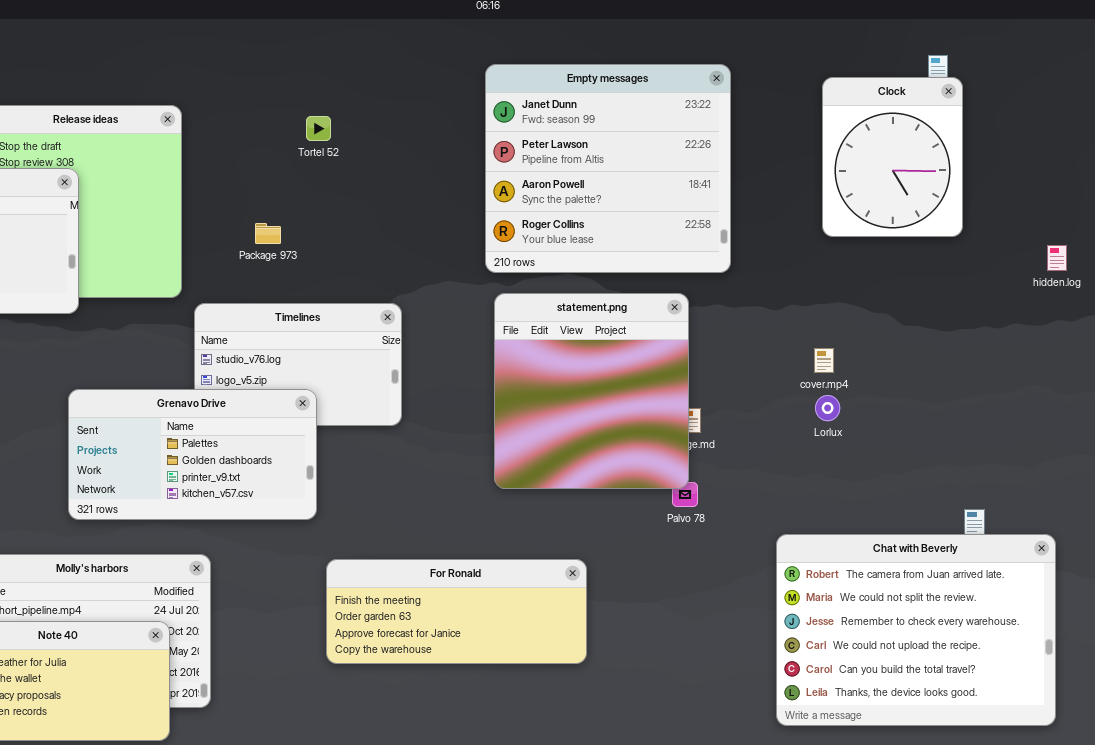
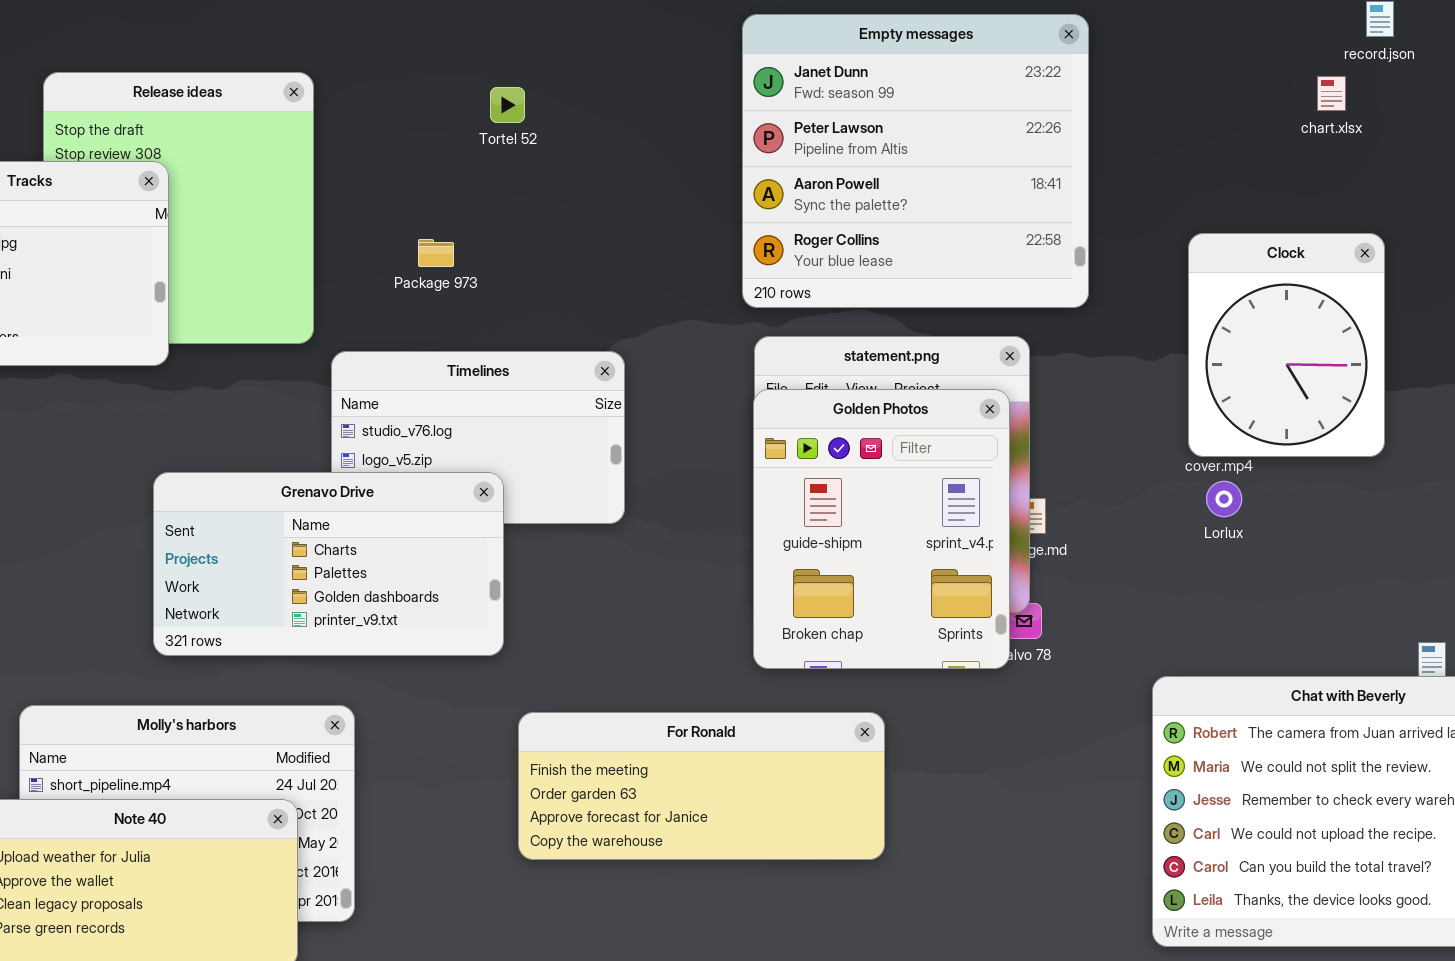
Clock: [822,77,963,237] -> [1188,233,1385,457], moved
Golden Photos: none -> [753,389,1010,669], opened
Grenavo Drive: [68,389,317,520] -> [153,472,504,656], scrolled up 1 row

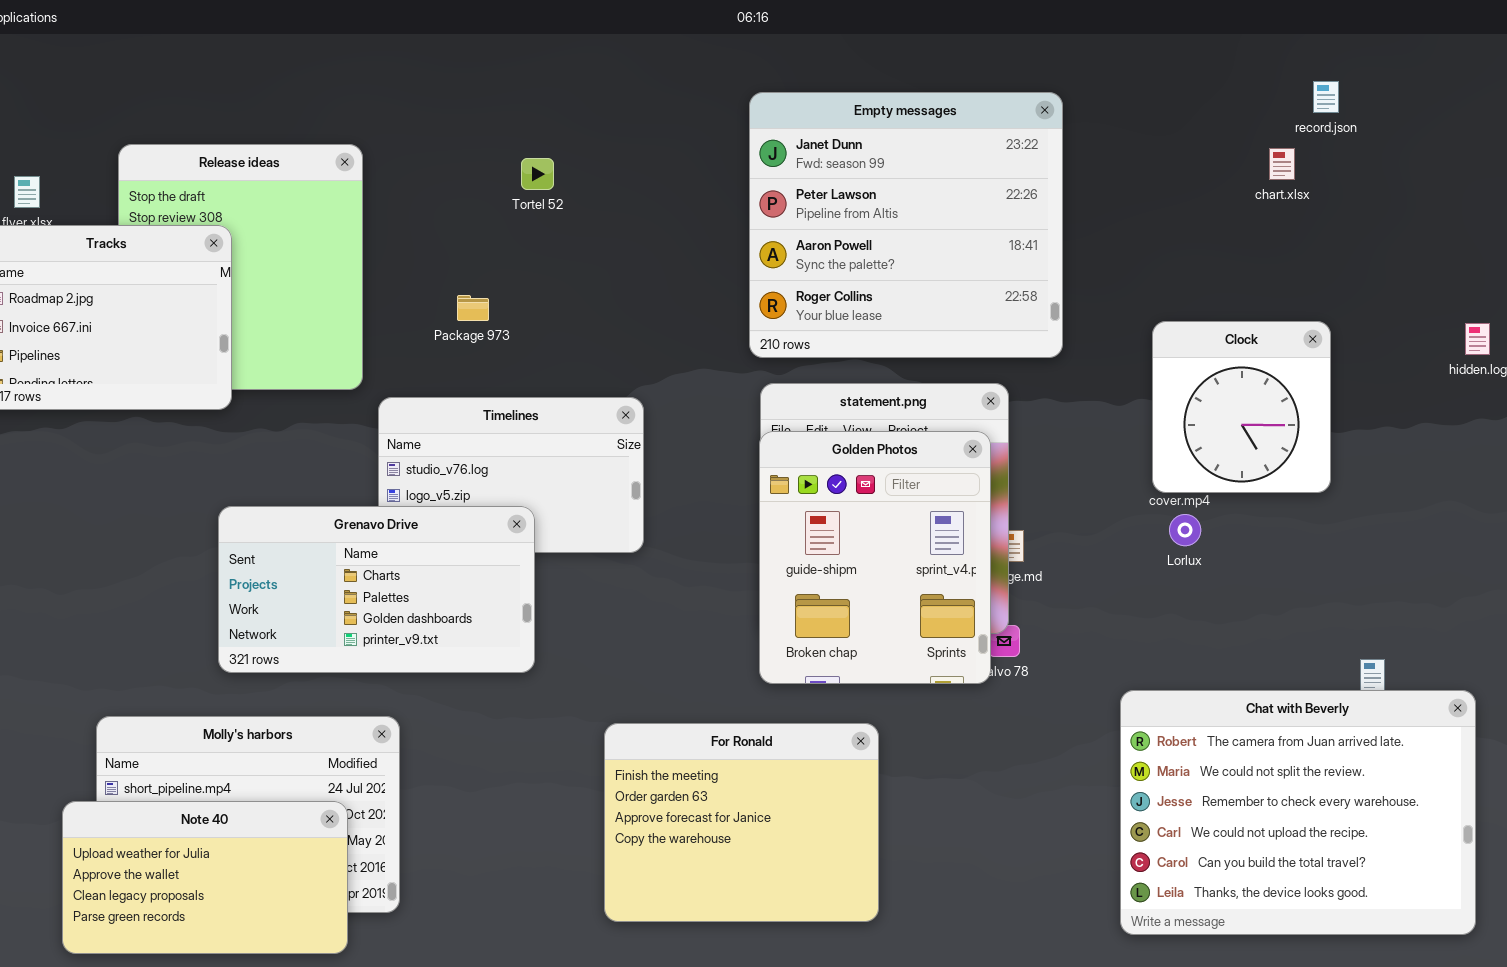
Clock: [1188,233,1385,457] -> [1152,321,1331,493], resized
For Ronald: [518,712,885,860] -> [604,723,879,922], resized

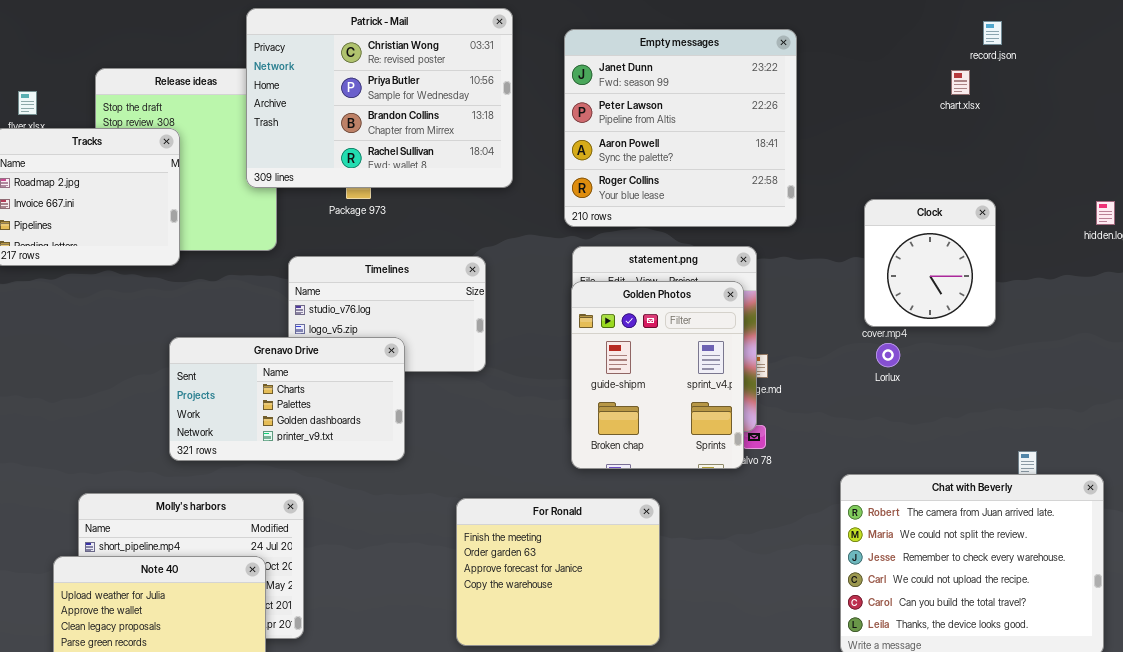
Patrick - Mail: none -> [246,8,513,188], opened

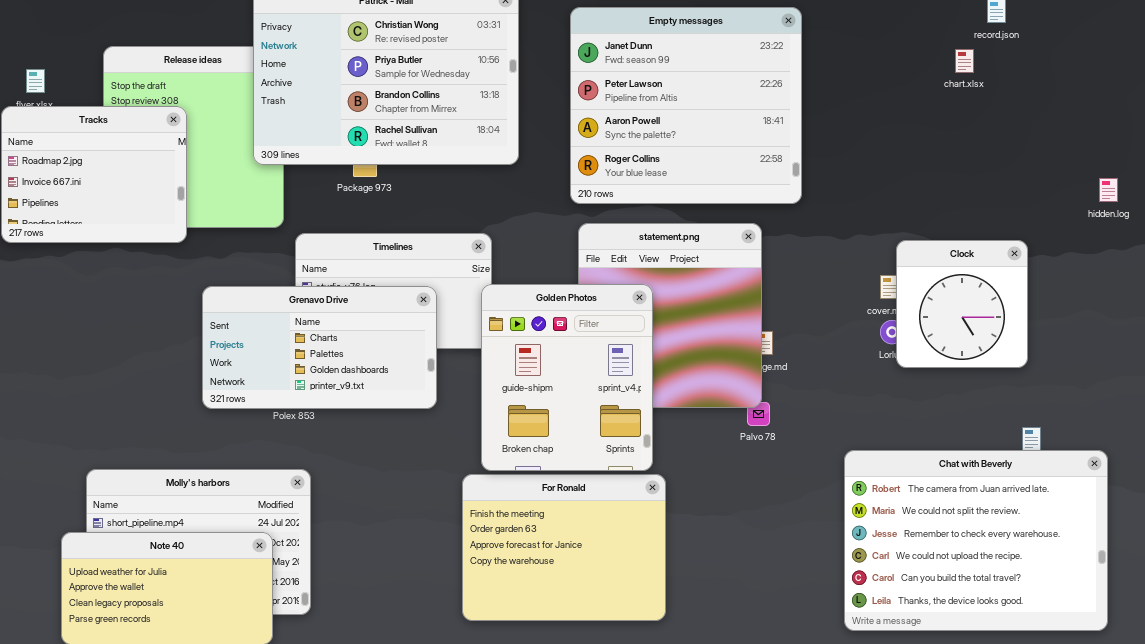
Clock: [864,199,996,327] -> [896,240,1028,368], moved
Golden Photos: [571,281,744,469] -> [481,284,653,471], moved
Grenavo Drive: [169,337,405,461] -> [202,286,437,409], moved

